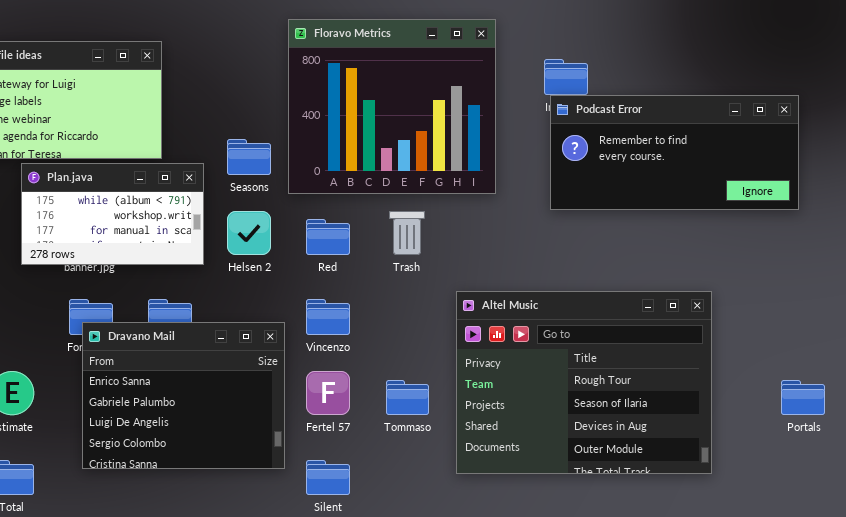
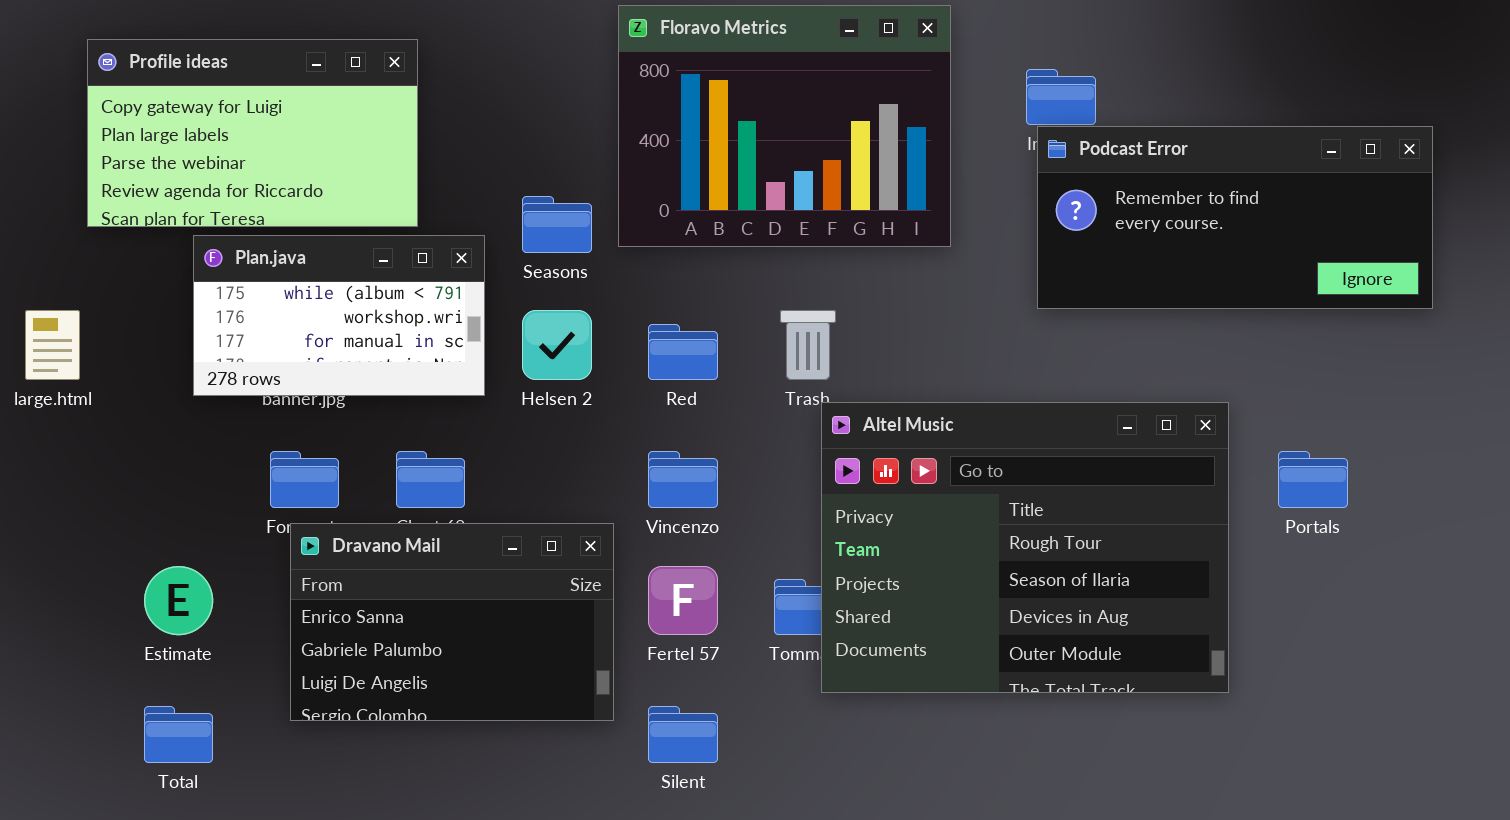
Floravo Metrics: [288,19,496,194] -> [618,5,951,247], resized
Altel Music: [456,291,712,474] -> [821,402,1229,693], moved
Dravano Mail: [82,322,285,469] -> [290,523,614,721], resized
Portals: [781,380,825,415] -> [1278,451,1348,508], moved

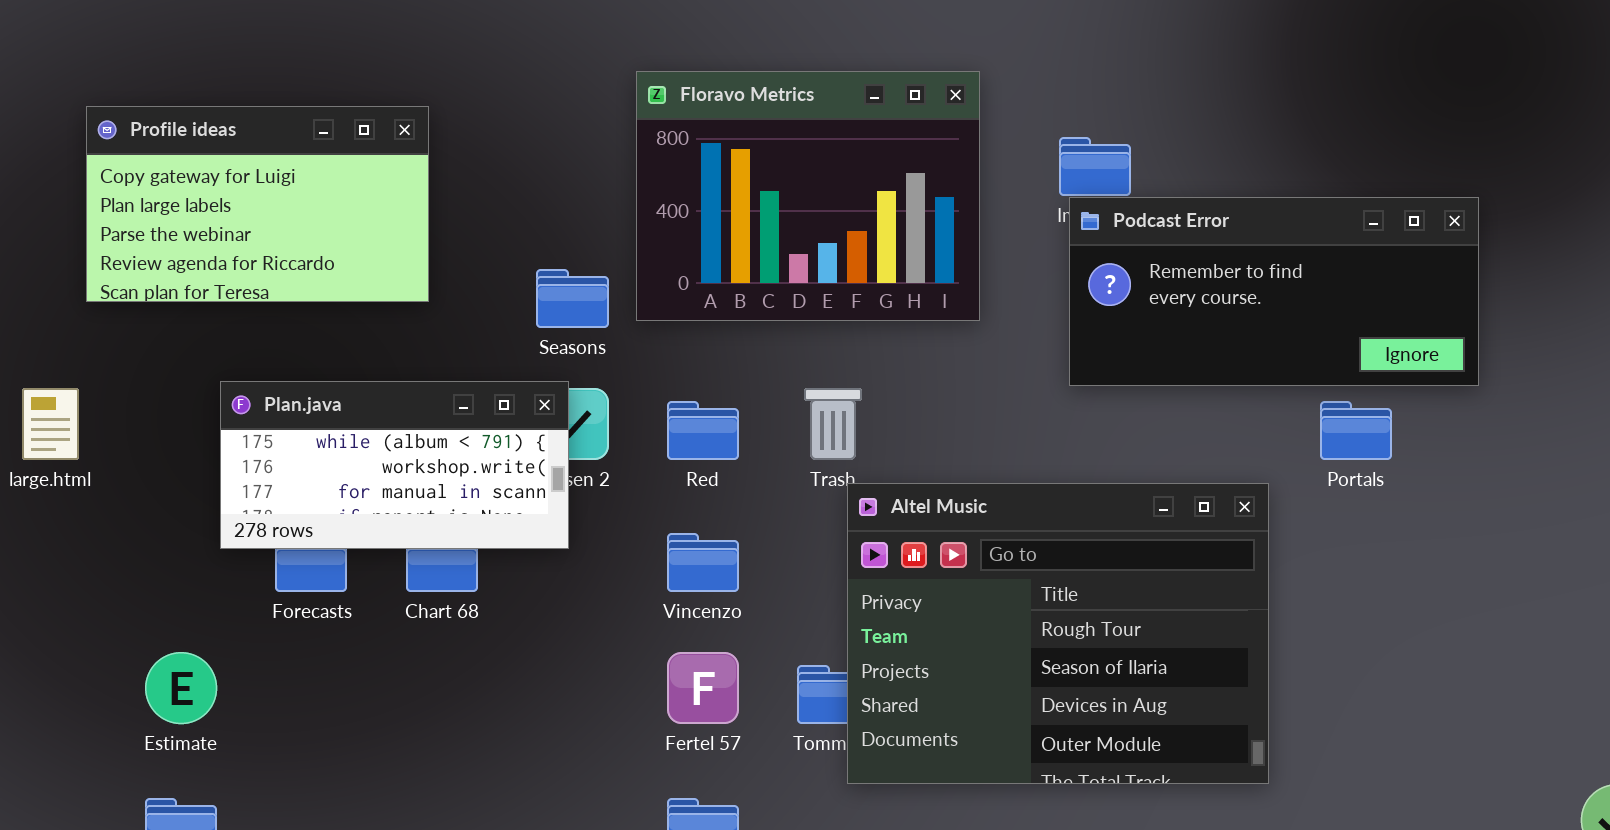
Plan.java: [193,235,485,396] -> [220,381,569,549], moved, resized
Portals: [1278,451,1348,508] -> [1320,401,1392,460], moved
Dravano Mail: [290,523,614,721] -> none, closed

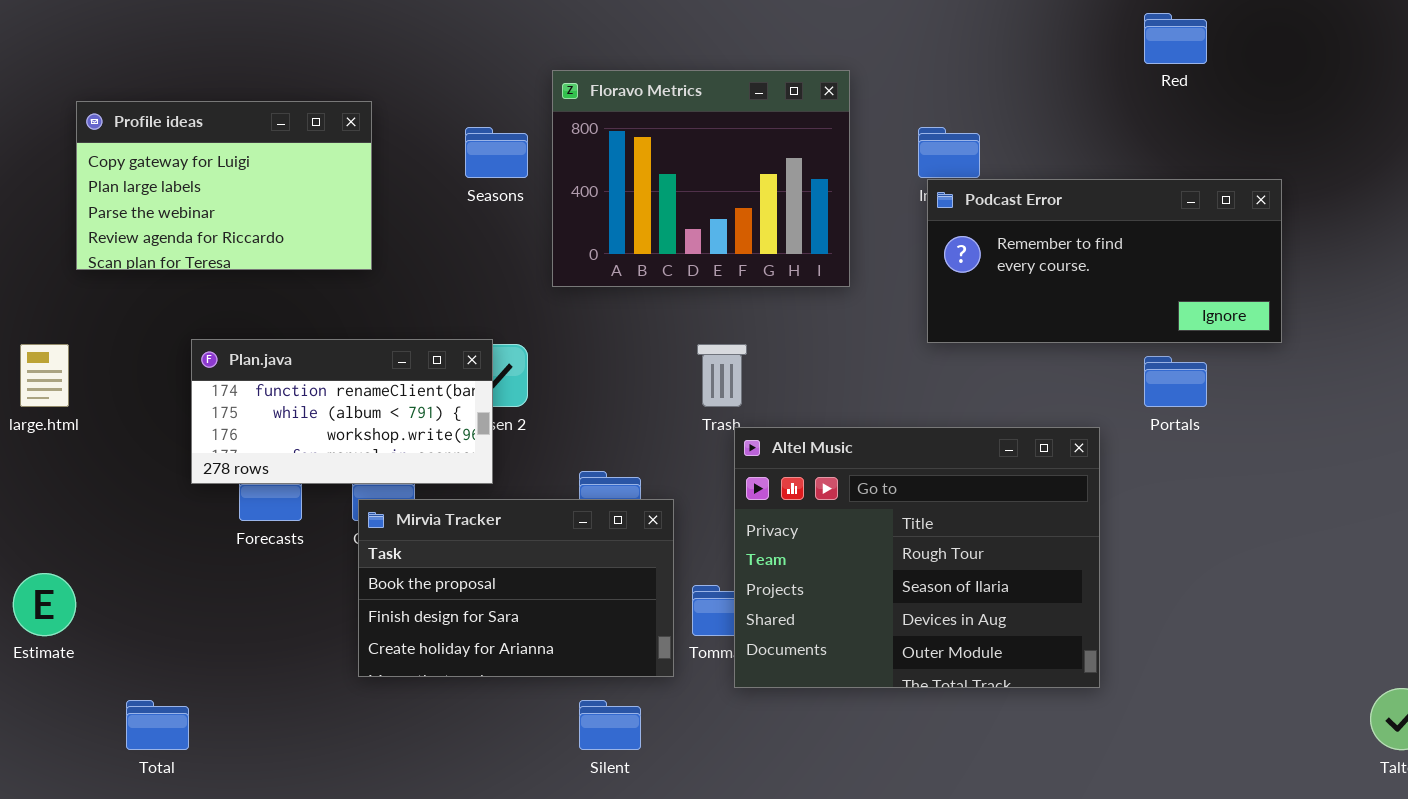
Seasons: [536,269,609,328] -> [465,127,528,178], moved
Plan.java: [220,381,569,549] -> [191,339,493,484], scrolled up 1 row
Red: [667,401,739,460] -> [1144,13,1207,64], moved
Mirvia Tracker: none -> [358,499,674,677], opened
Estimate: [145,652,217,724] -> [13,573,76,636], moved

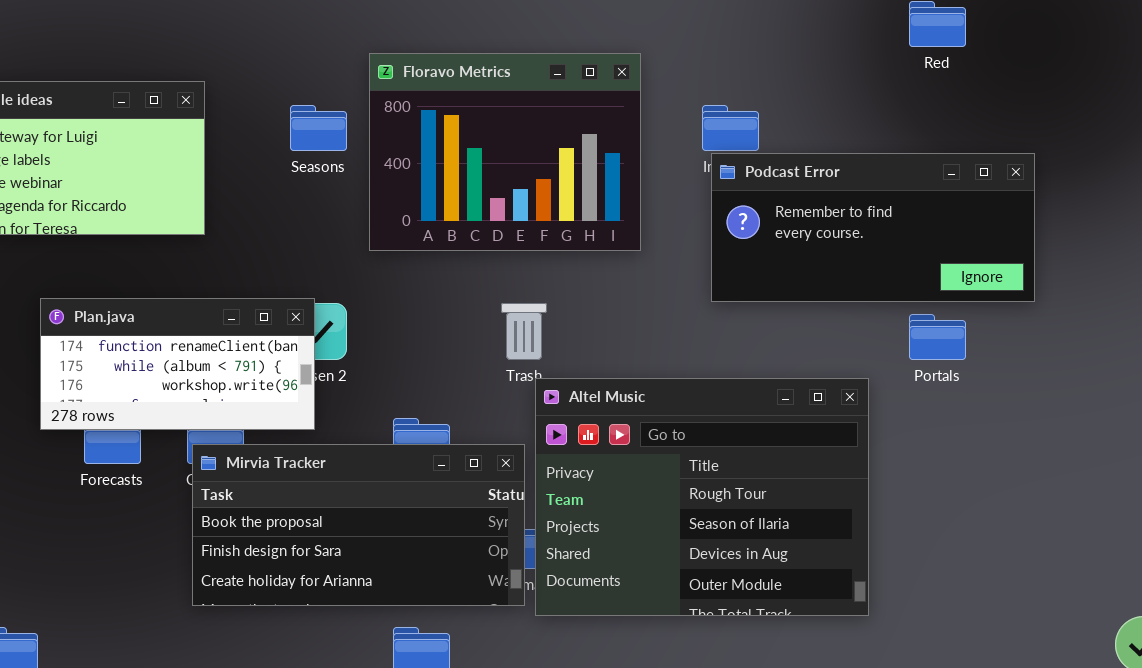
Mirvia Tracker: [358,499,674,677] -> [192,444,525,606], resized

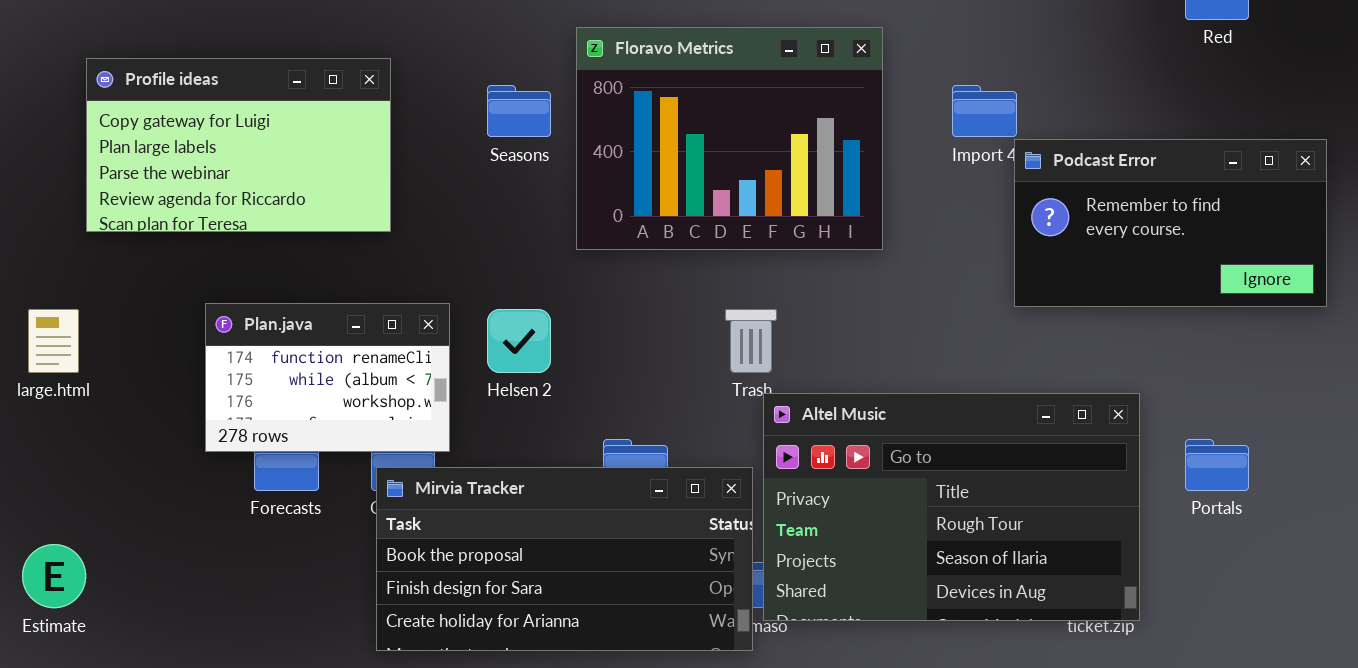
Podcast Error: [711,153,1035,302] -> [1014,139,1327,307], resized
Plan.java: [40,298,315,430] -> [205,303,450,452], resized
Portals: [909,314,966,360] -> [1185,439,1249,491], moved
Altel Music: [535,378,869,616] -> [763,393,1140,621], resized

